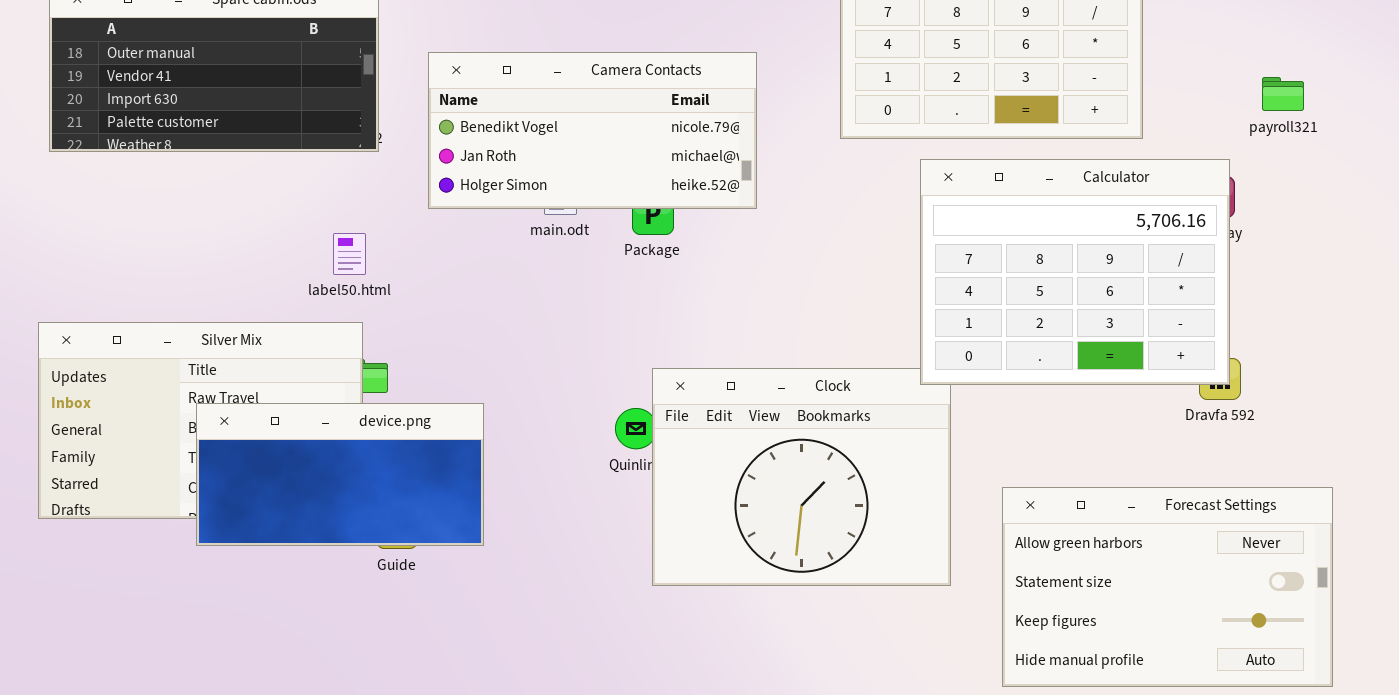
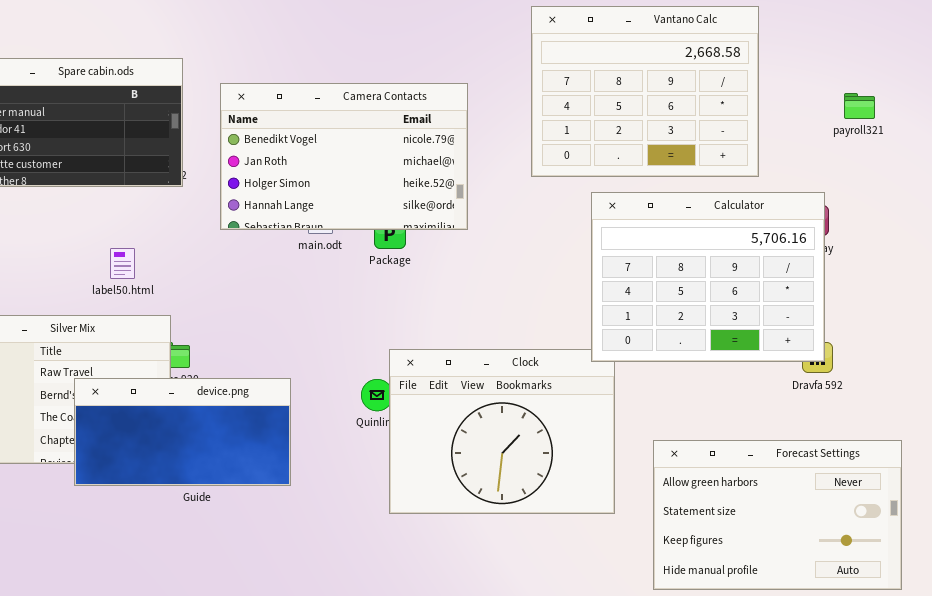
Camera Contacts: [428,52,757,209] -> [220,83,468,230], resized
payroll321: [1262,77,1304,111] -> [844,93,875,119], moved
label50.html: [333,233,366,275] -> [110,248,135,279], moved
device.png: [196,403,484,546] -> [74,378,291,486], moved

